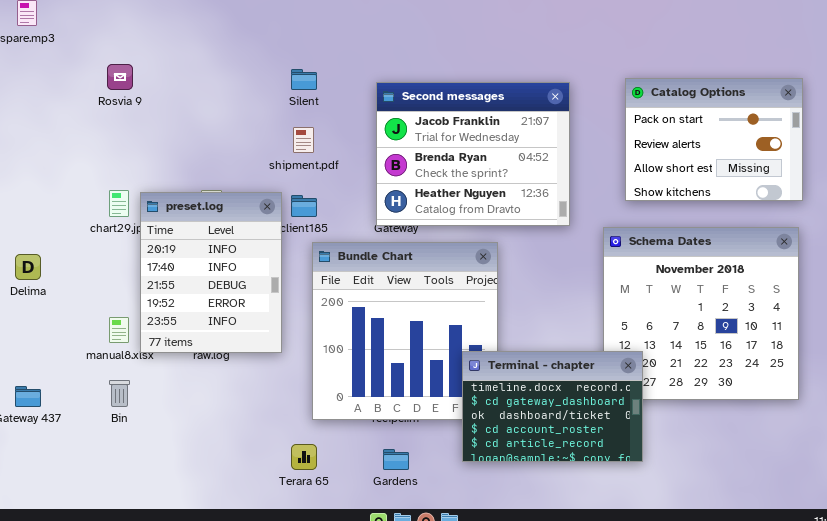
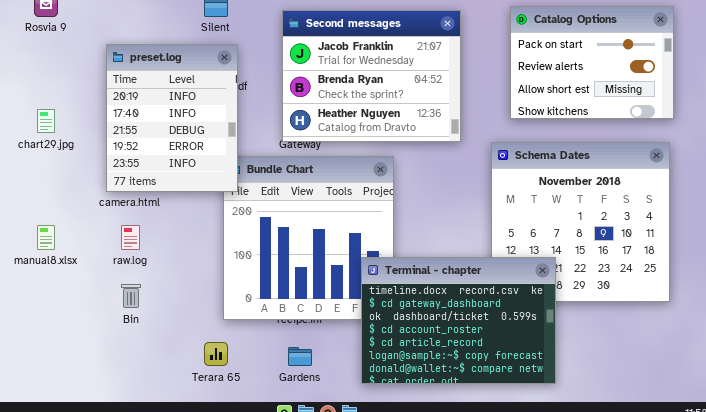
preset.log: [140,192,282,353] -> [106,44,238,192], moved
Terminal - chapter: [462,351,643,462] -> [361,257,556,384], resized
Bin: [109,380,130,407] -> [121,284,141,308], moved

